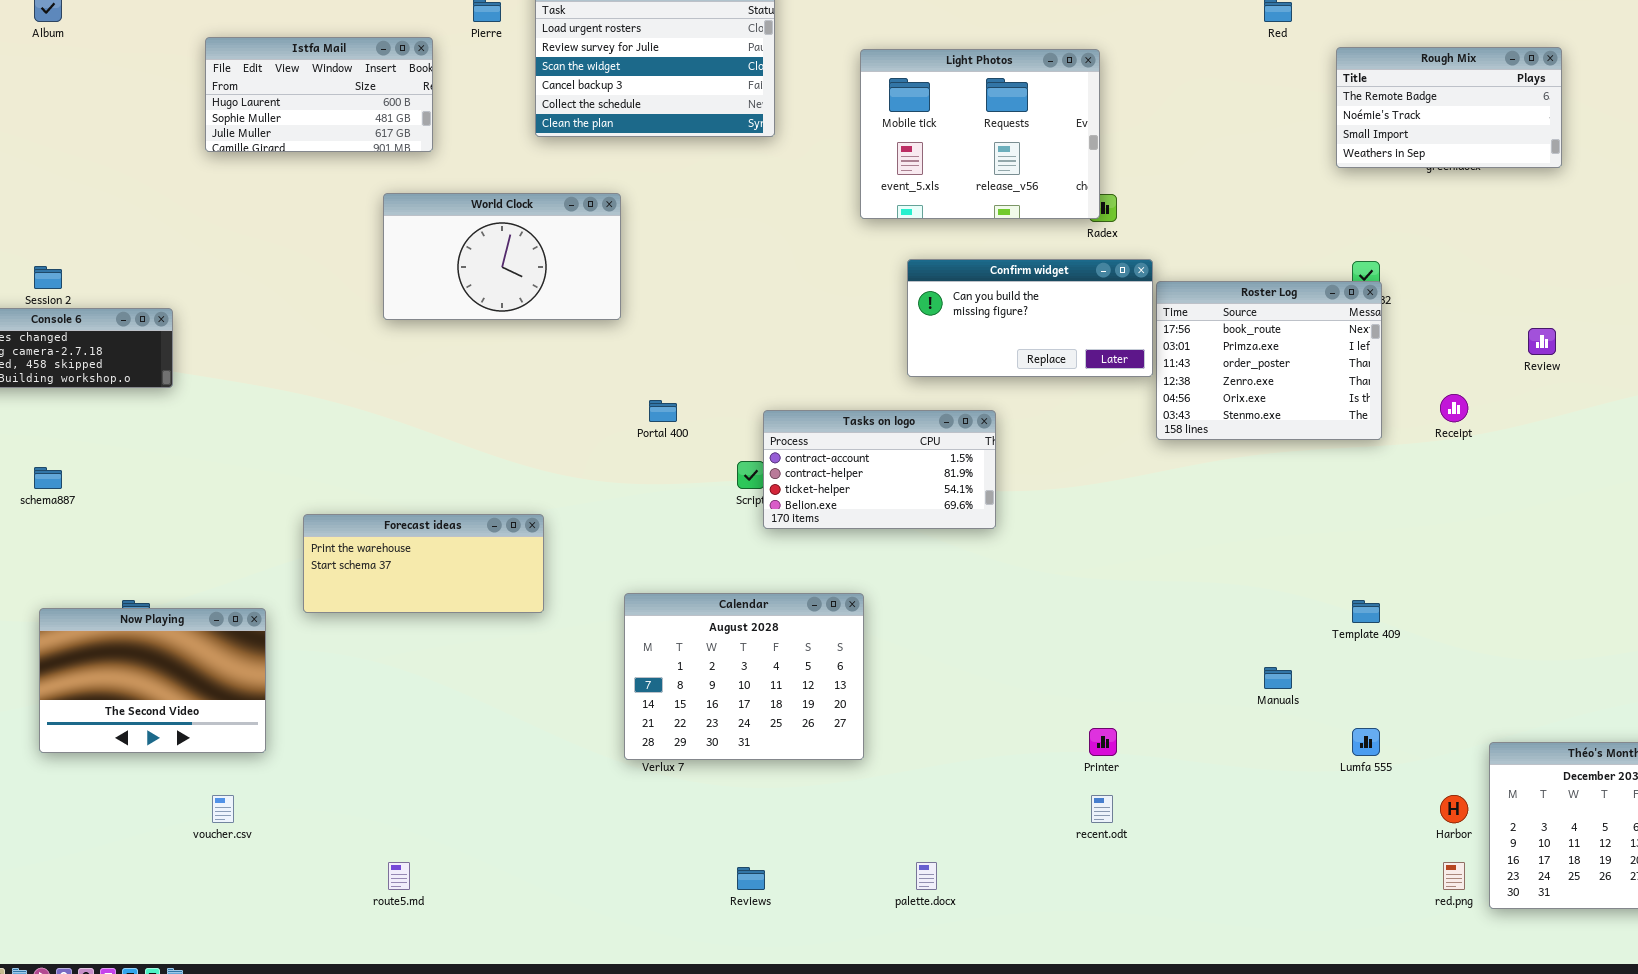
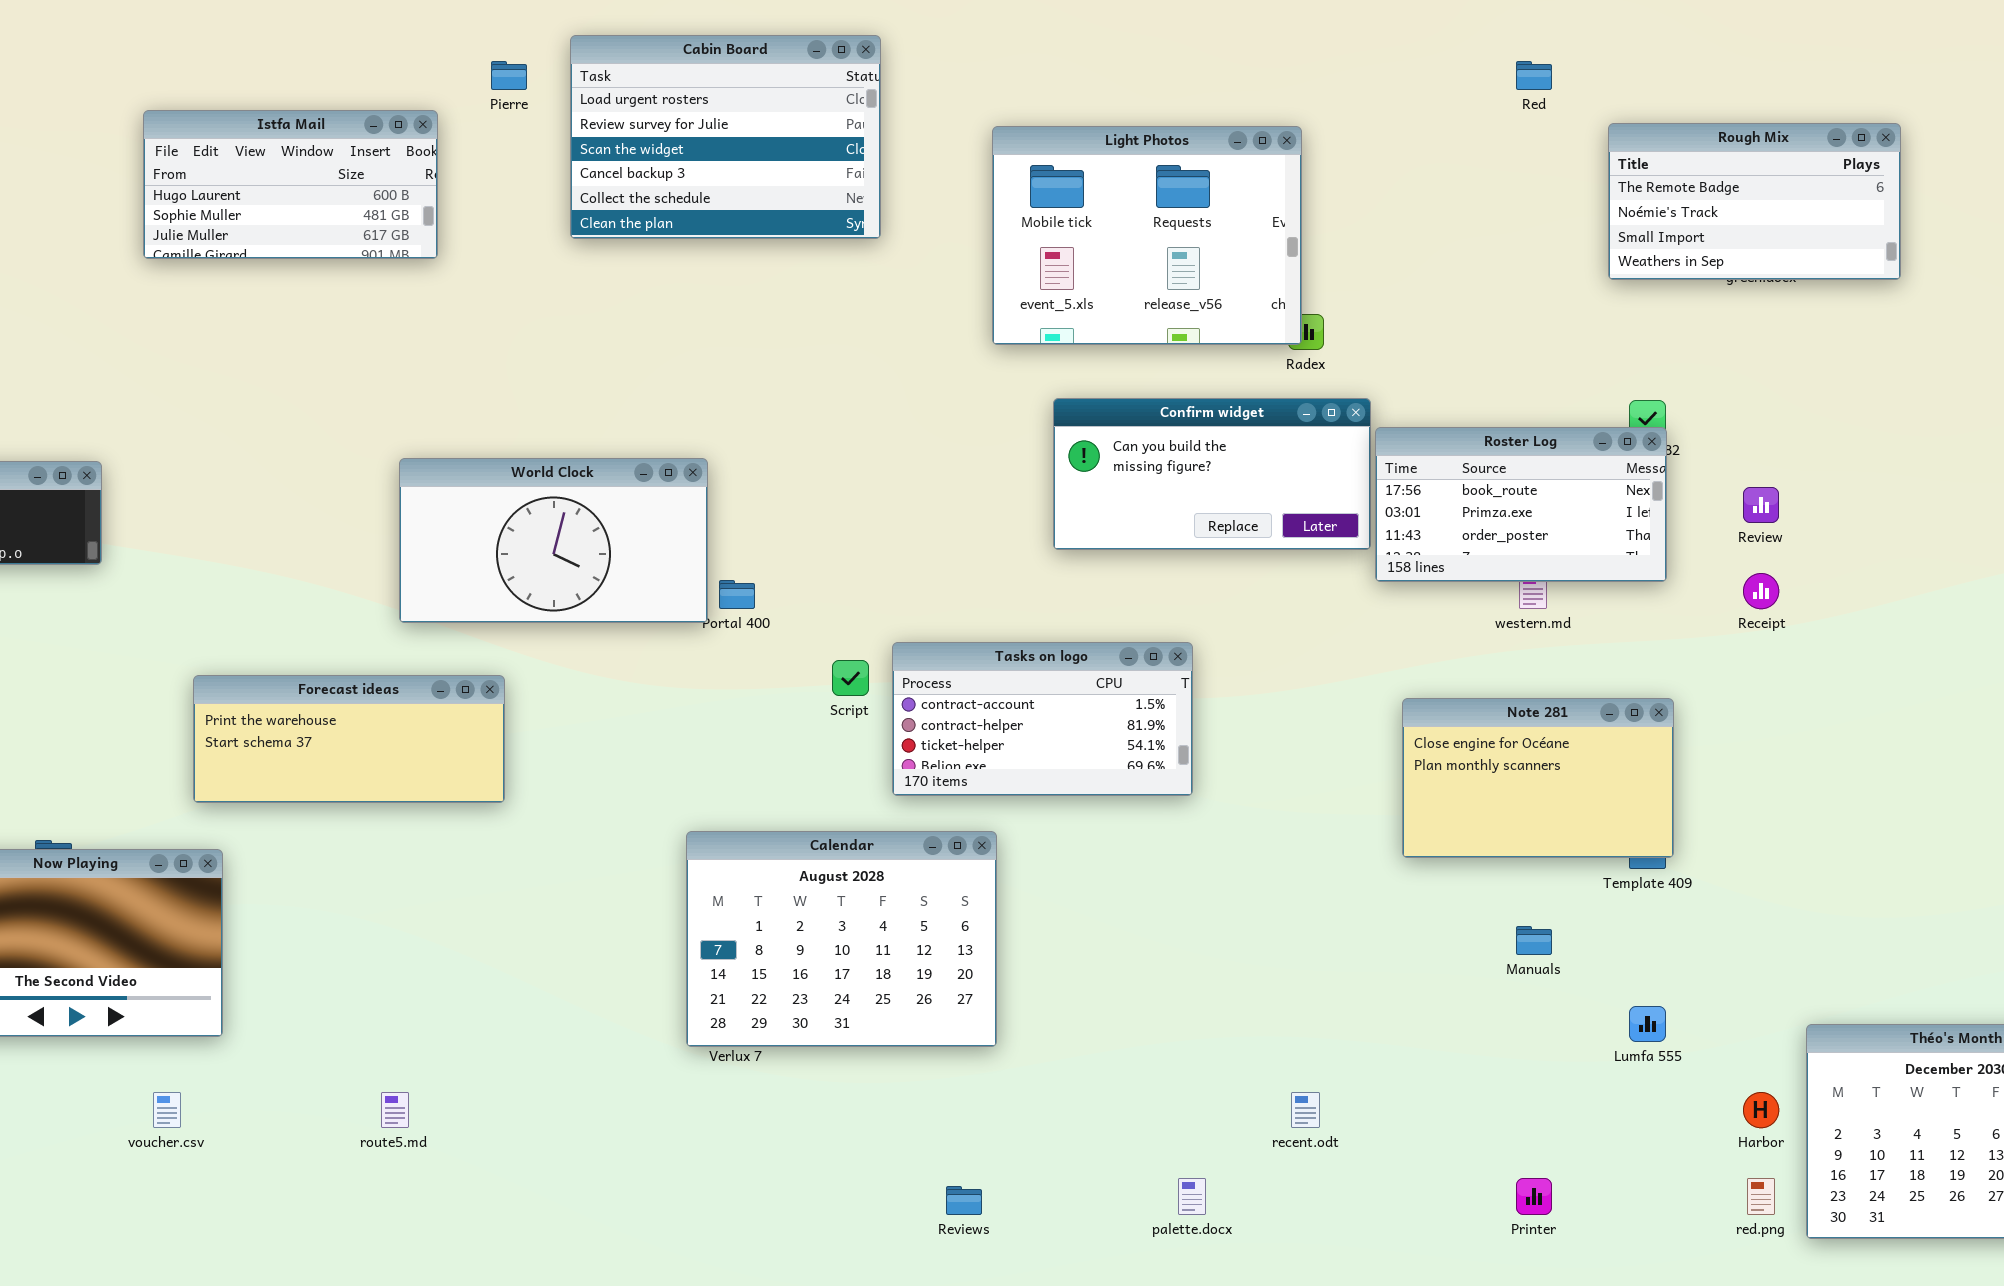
World Clock: [383,193,621,320] -> [399,458,708,623], moved
Roster Log: [1156,281,1382,440] -> [1375,427,1667,582], resized
Review: [1528,328,1556,355] -> [1743,487,1779,523], moved
Tasks on logo: [763,410,996,529] -> [892,642,1193,796], moved
Note 281: none -> [1402,698,1674,858], opened
Forecast ideas: [303,514,544,613] -> [193,675,505,803], moved
Printer: [1089,728,1117,756] -> [1516,1178,1552,1215], moved
route5.md: [388,862,410,890] -> [381,1092,409,1128], moved
palette.docx: [916,862,937,890] -> [1178,1178,1206,1215], moved
Reviews: [737,867,765,890] -> [946,1186,982,1215], moved

